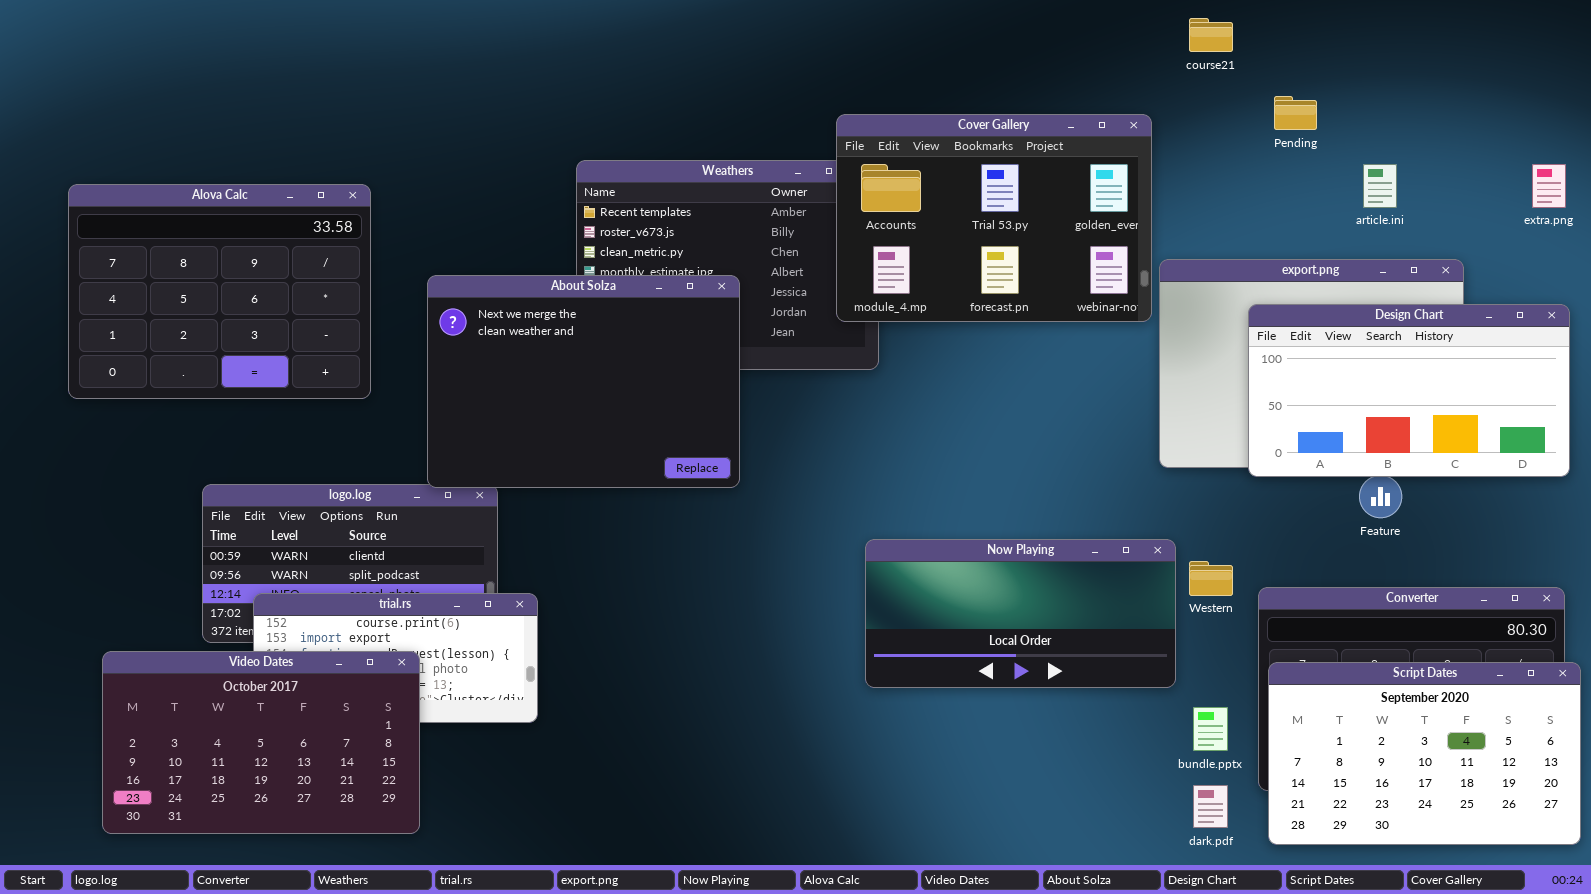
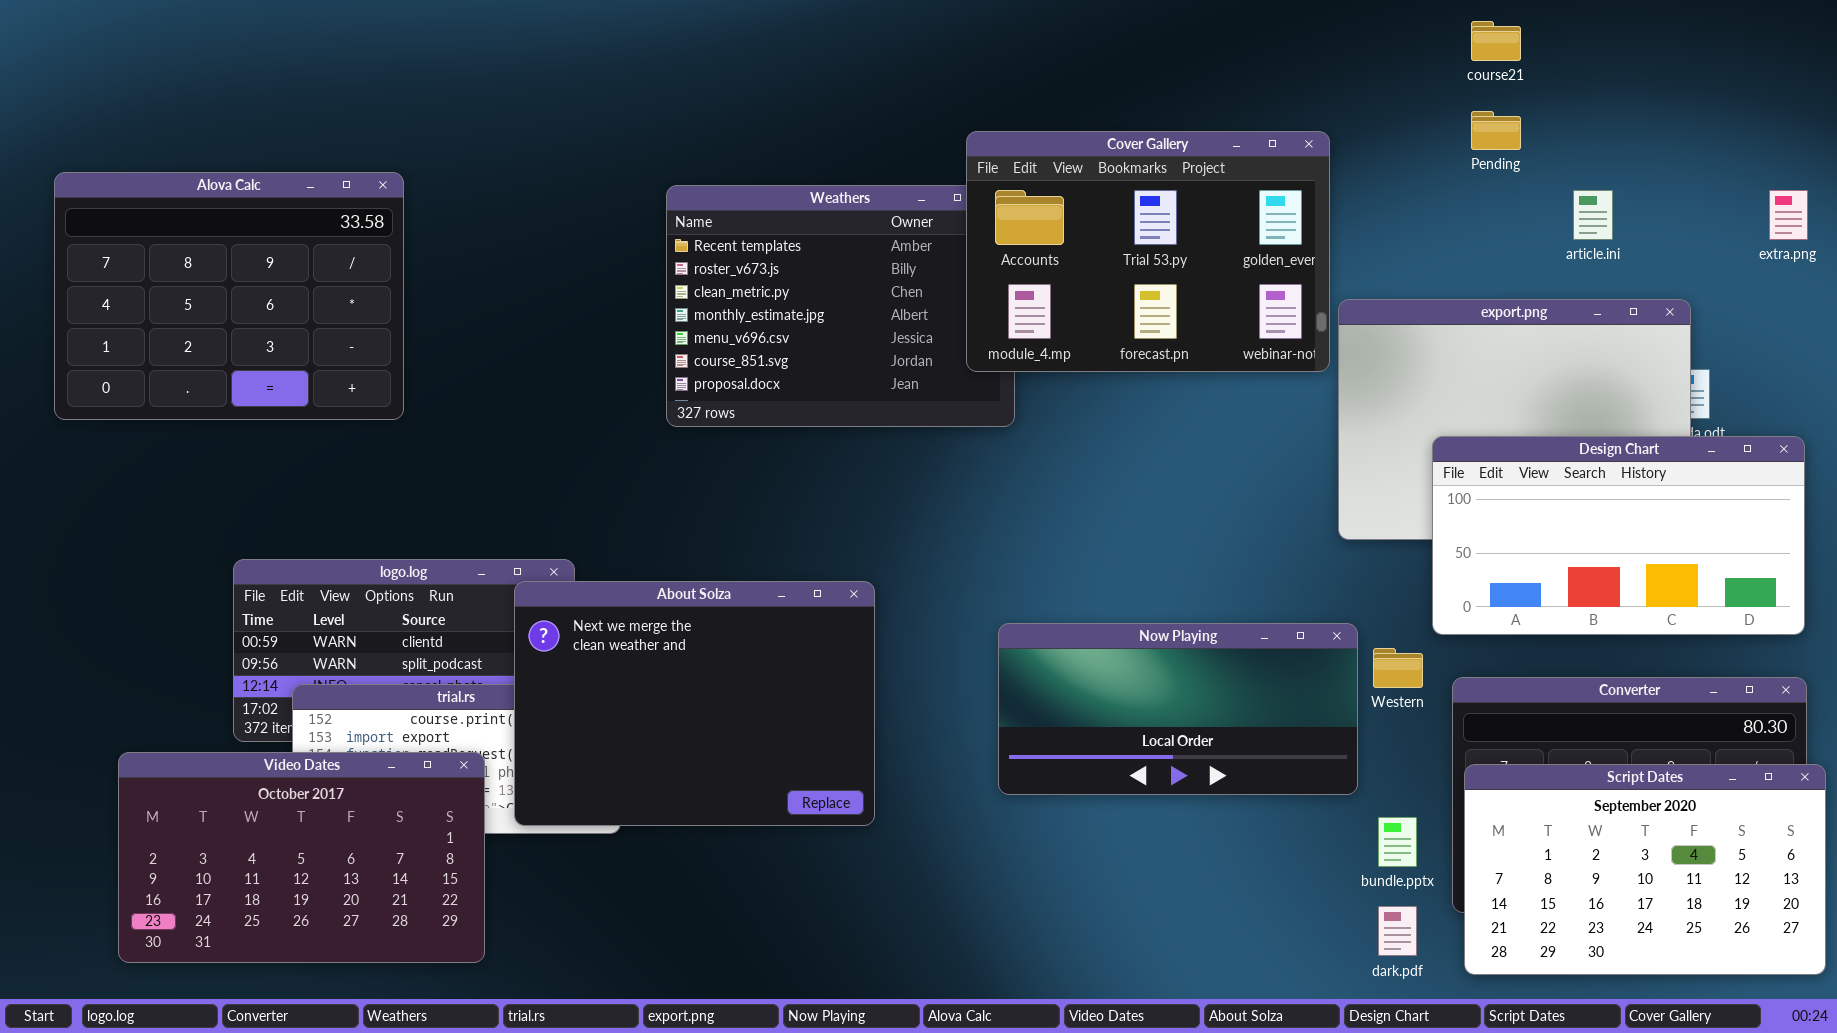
course21: [1189,18,1233,52] -> [1471,21,1521,61], moved
Alova Calc: [68,184,371,399] -> [54,172,404,420], moved
About Solza: [427,275,740,488] -> [514,581,875,826], moved
Design Chart: [1248,304,1570,477] -> [1432,436,1805,635], moved

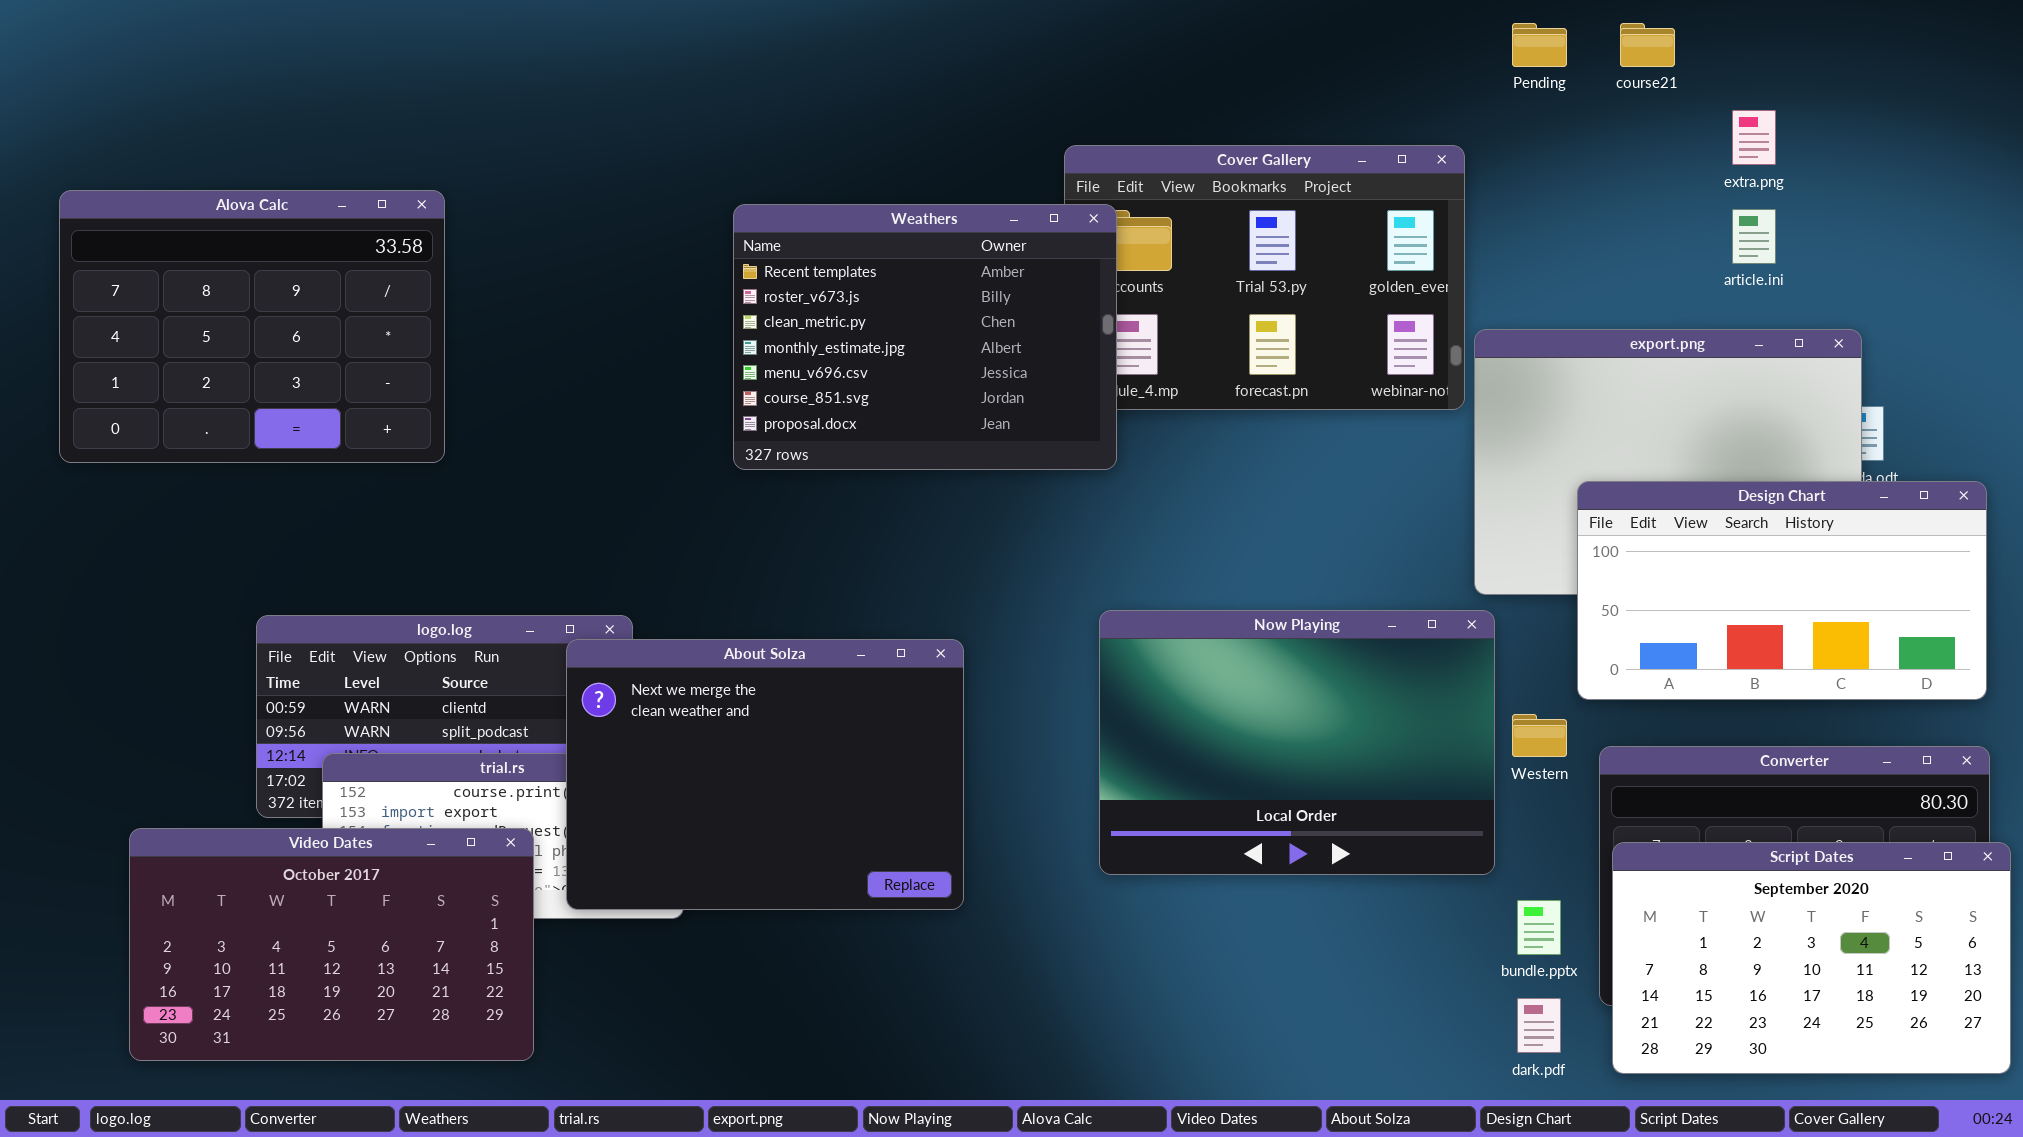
Pending: [1471,111,1521,150] -> [1512,23,1567,67], moved
Weathers: [666,185,1015,427] -> [733,204,1117,470], raised
extra.png: [1769,190,1808,240] -> [1732,110,1776,165], moved
Now Playing: [998,623,1358,795] -> [1099,610,1495,875], resized

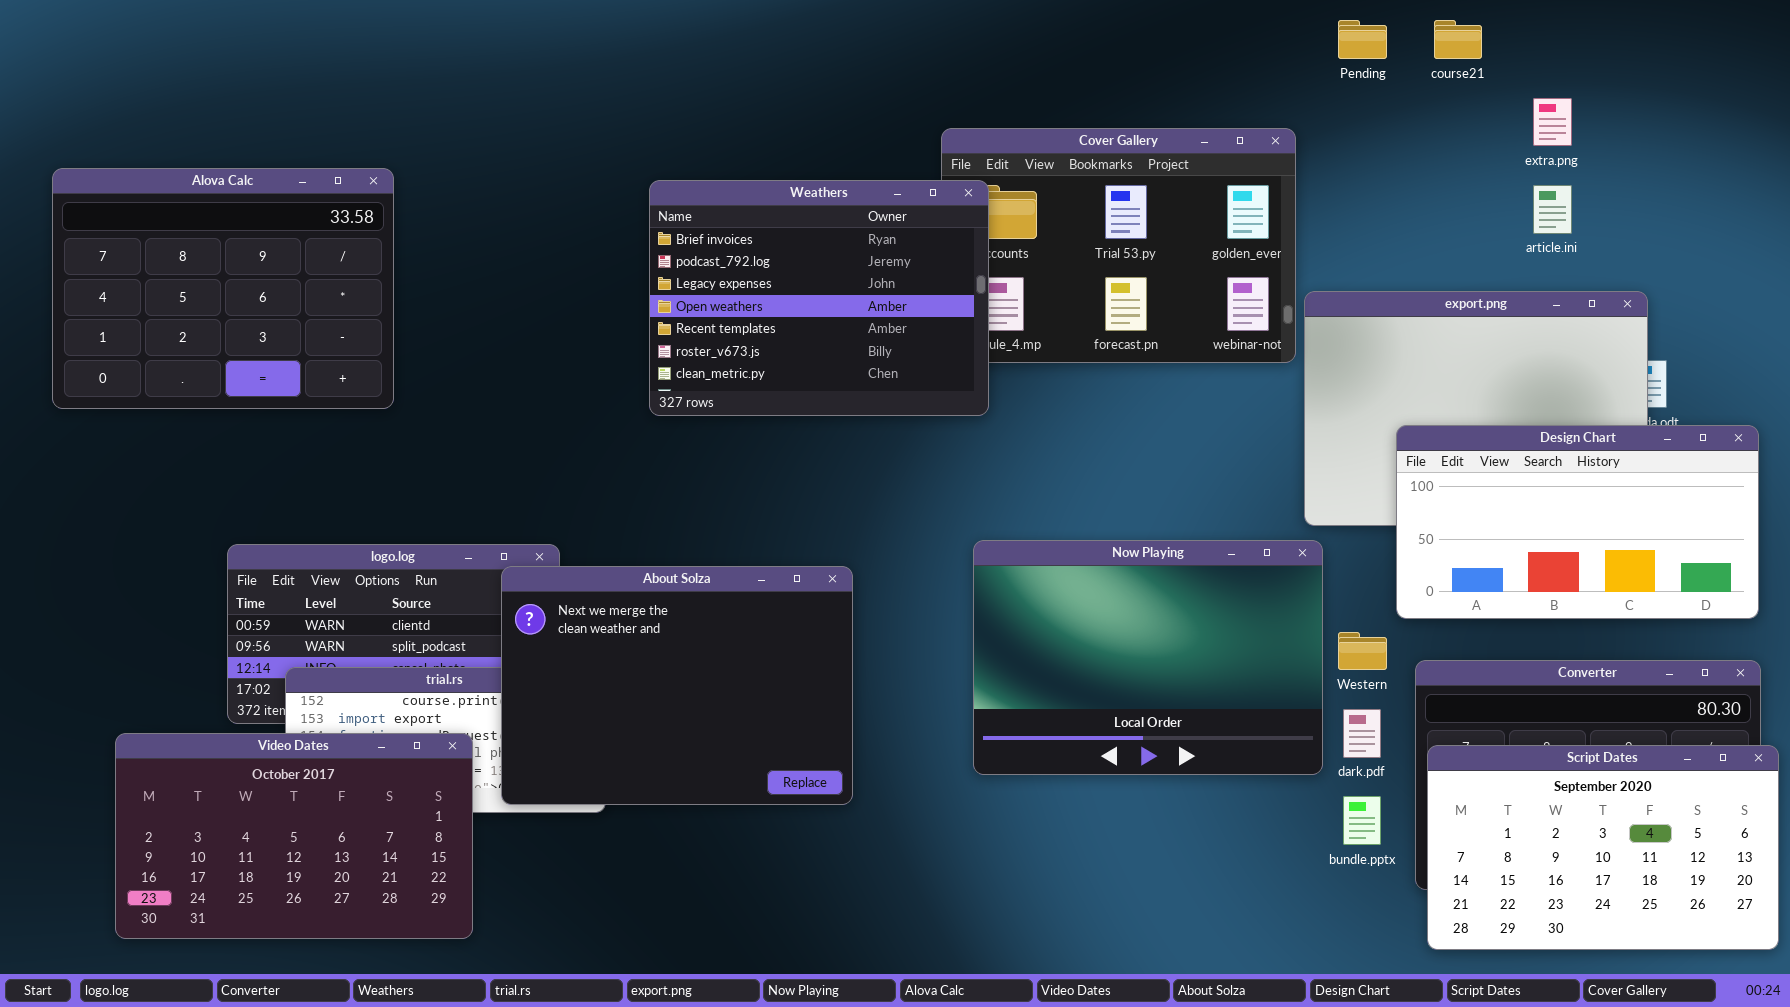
Weathers: [733,204,1117,470] -> [649,180,989,416], scrolled up 4 rows
dark.pdf: [1517,998,1561,1053] -> [1343,709,1381,758], moved

